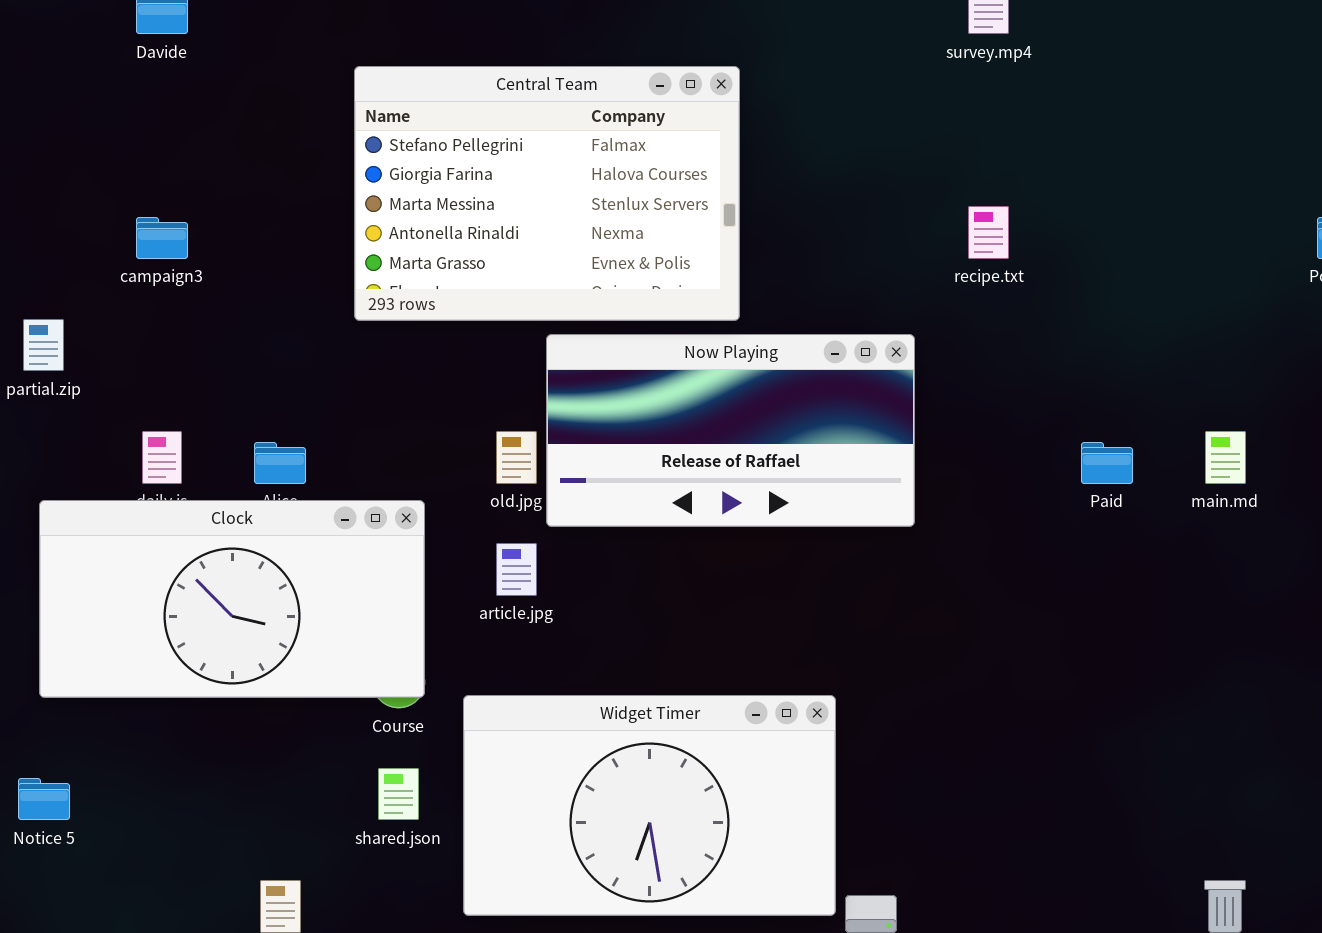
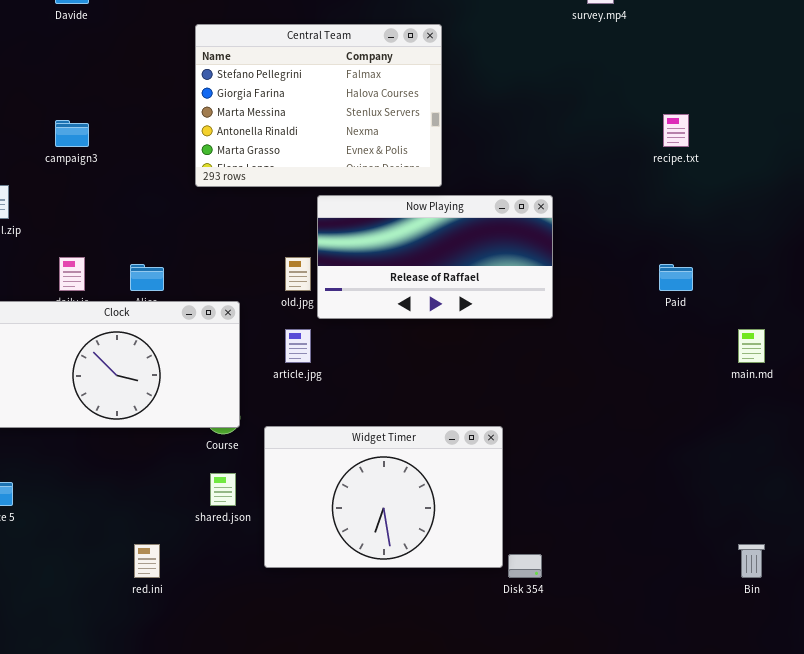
recipe.txt: [968,206,1009,259] -> [663,114,689,147], moved
main.md: [1205,431,1246,484] -> [738,329,765,363], moved

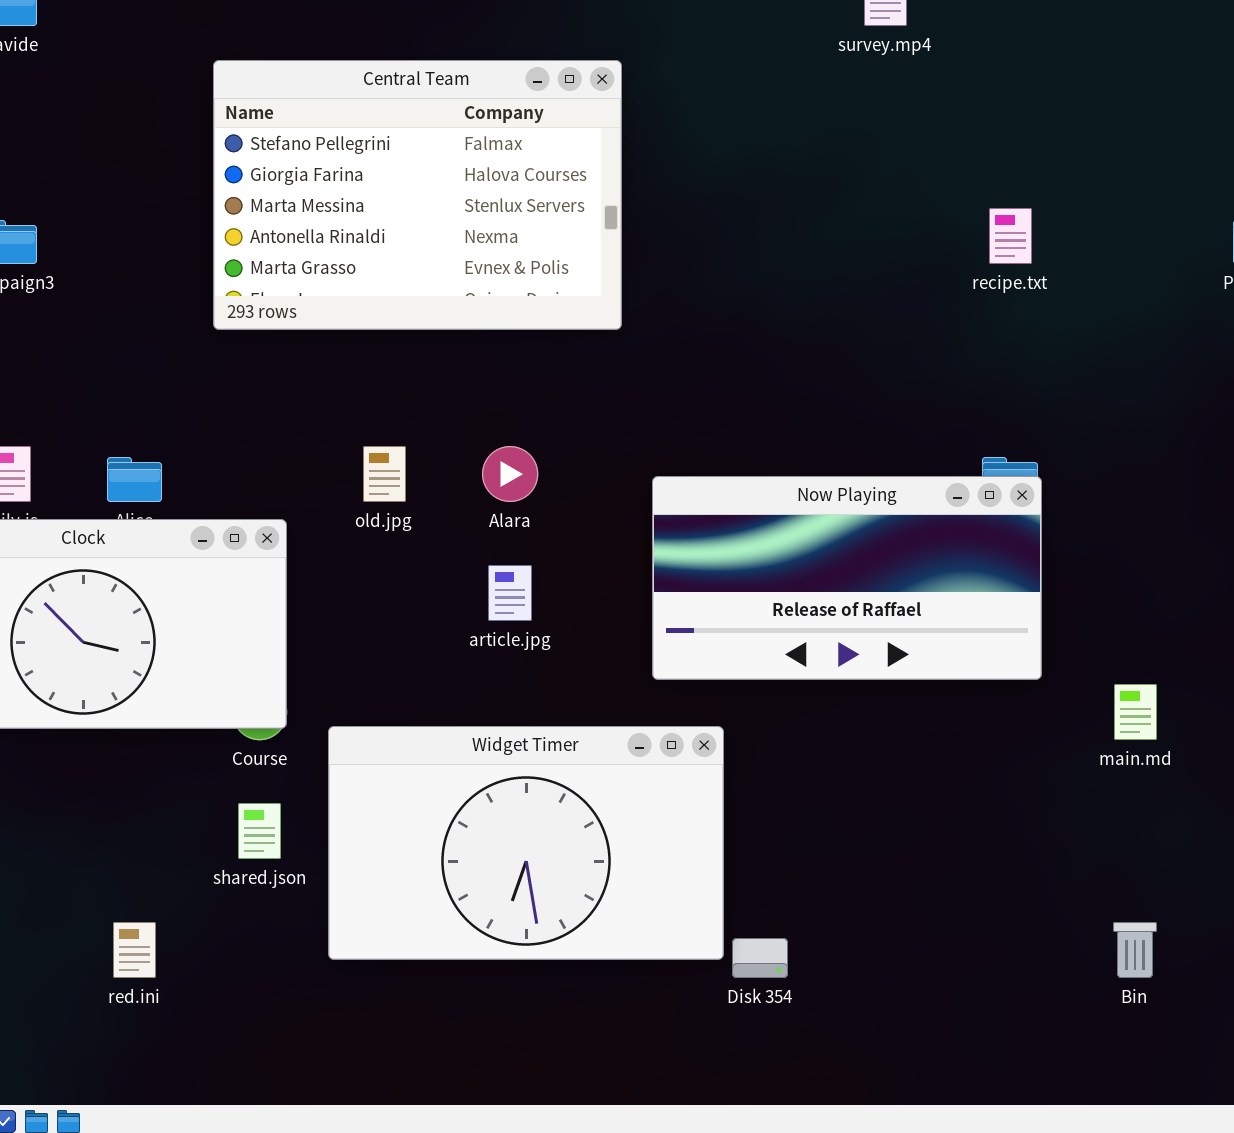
Now Playing: [317,195,553,319] -> [652,476,1042,680], moved
article.jpg: [285,329,311,363] -> [488,565,532,621], moved
main.md: [738,329,765,363] -> [1114,684,1157,740], moved

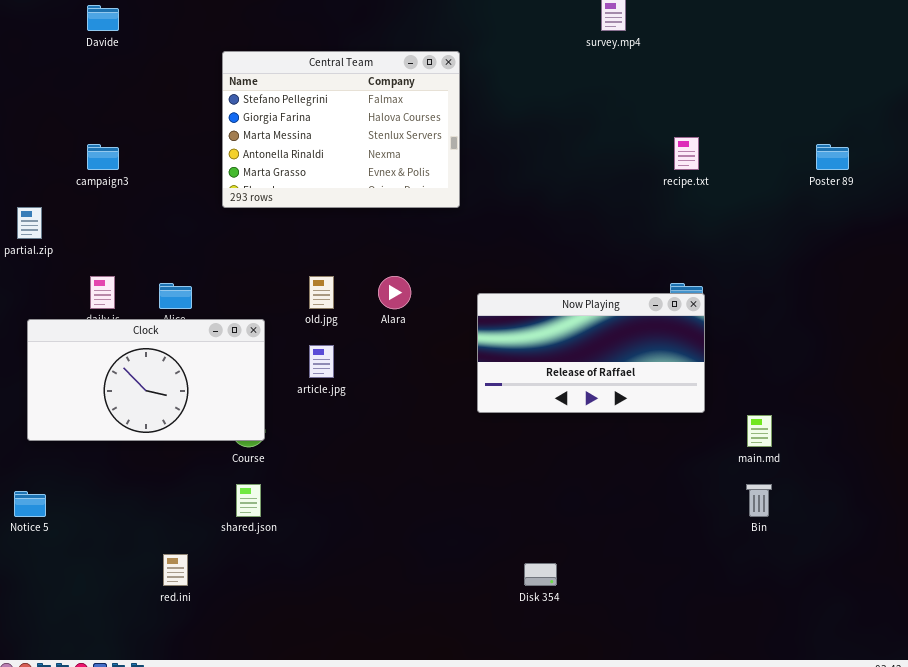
article.jpg: [488,565,532,621] -> [309,345,334,378], moved
Widget Timer: [328,726,724,960] -> none, closed
Bin: [1113,922,1157,978] -> [746,484,772,517], moved

